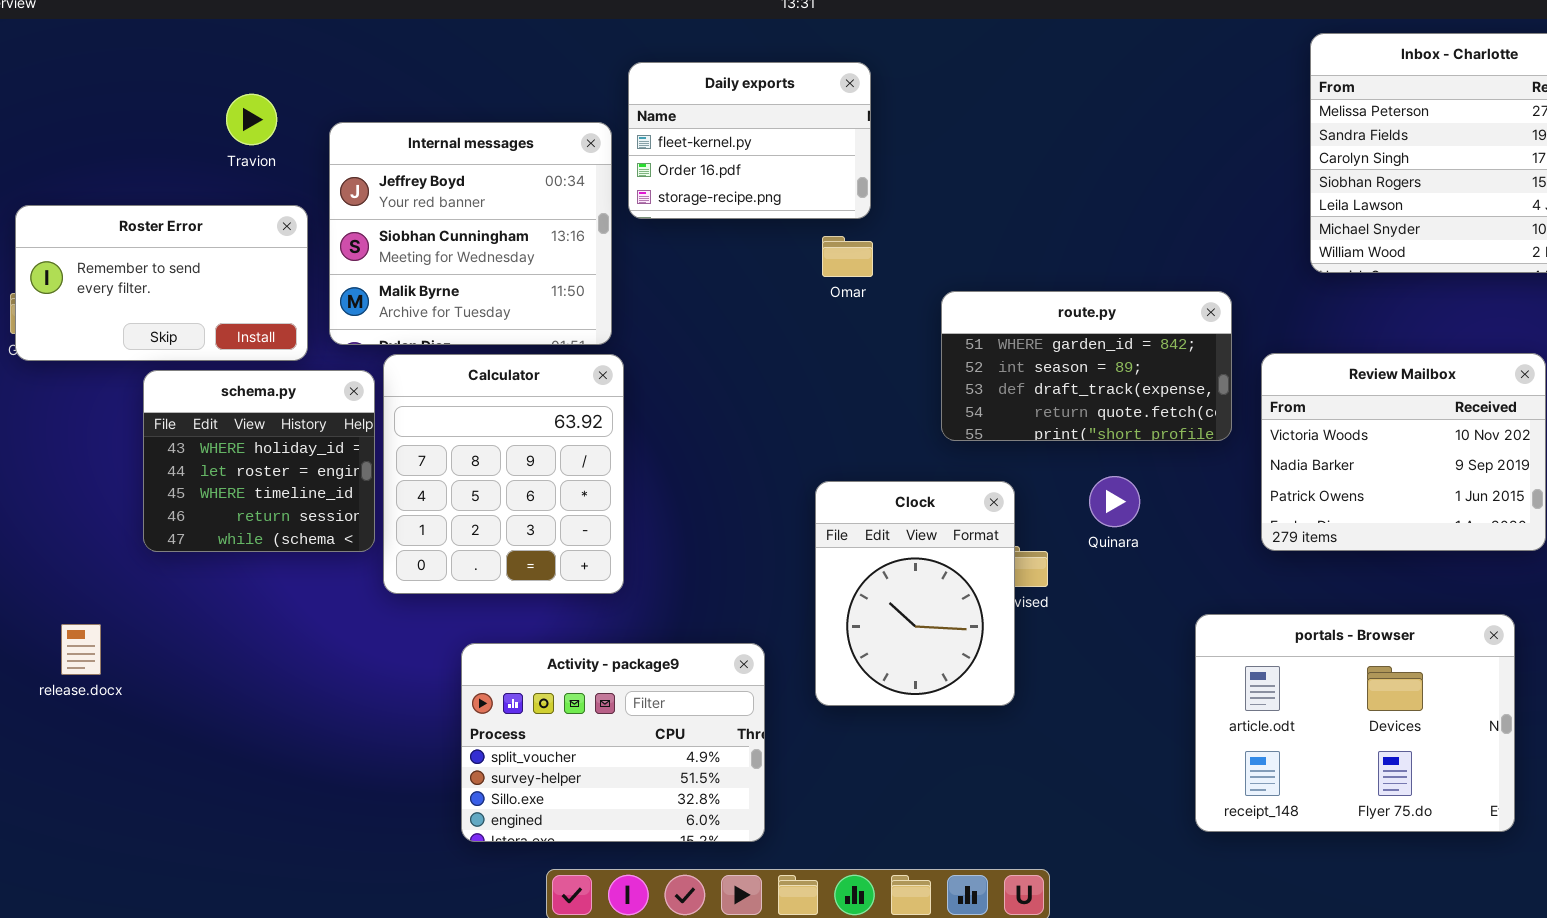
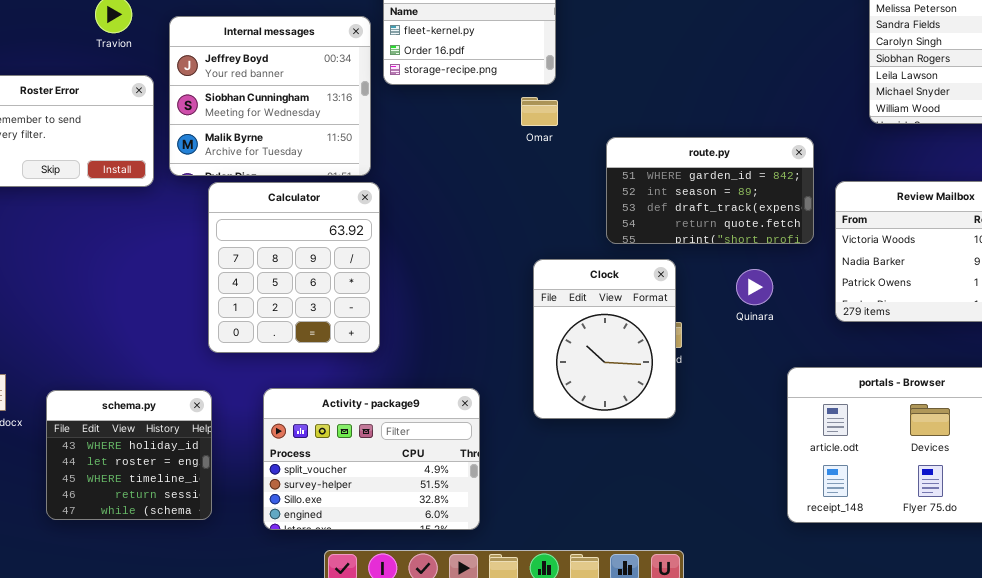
schema.py: [143,370,375,552] -> [46,390,212,520], moved
Quinara: [1089,476,1140,527] -> [736,269,773,305], moved
Clock: [815,481,1015,706] -> [533,259,676,419], moved

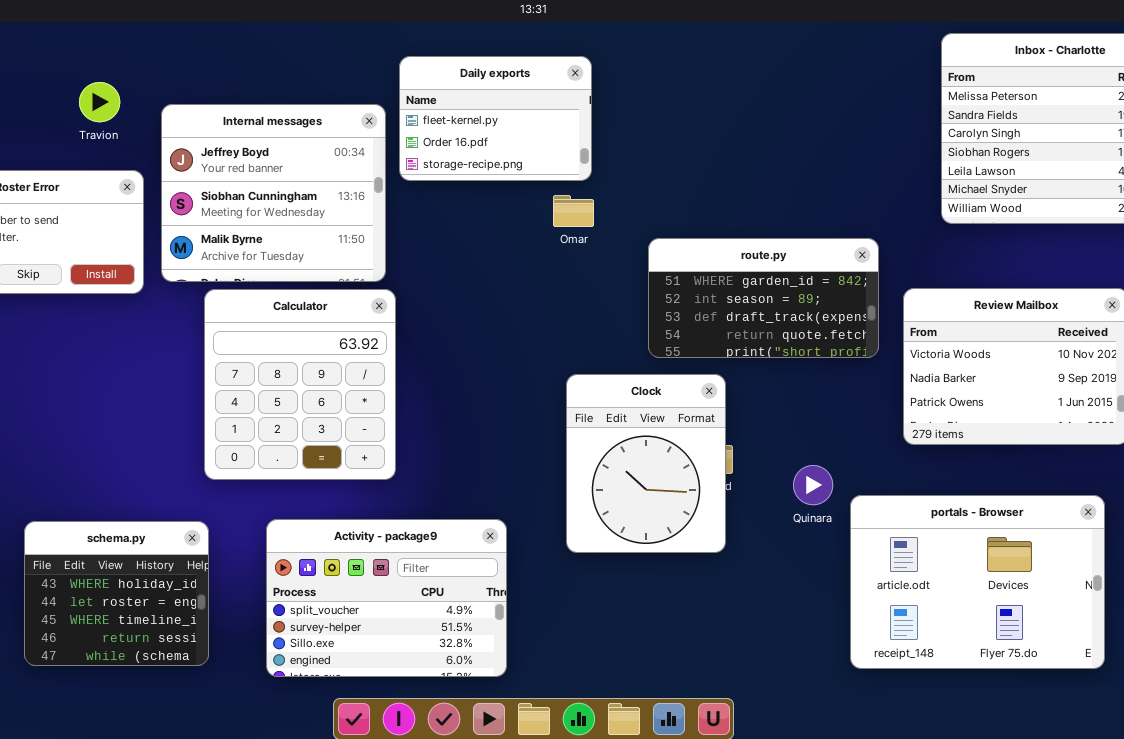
Quinara: [736,269,773,305] -> [793,465,833,505], moved

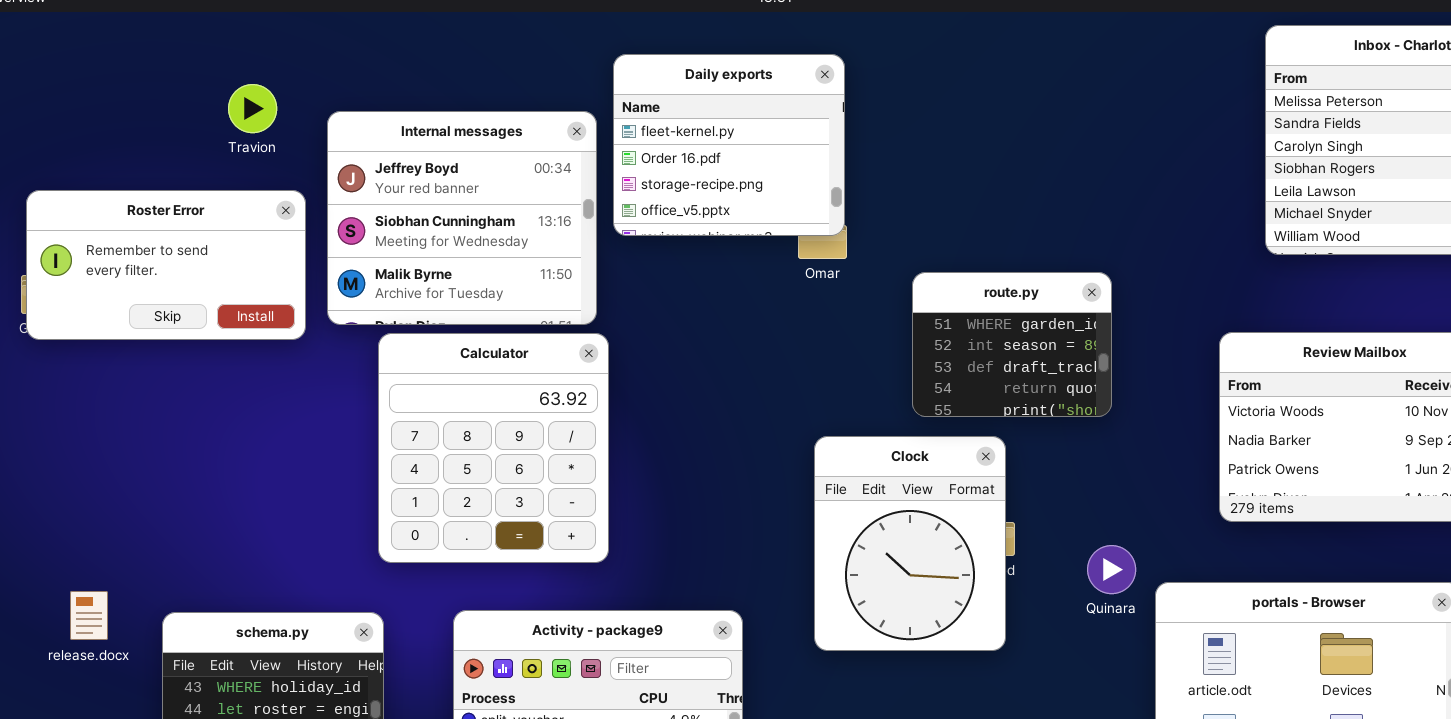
Daily exports: [399,56,592,181] -> [613,54,845,236], resized
route.py: [648,238,879,358] -> [912,272,1112,417], resized

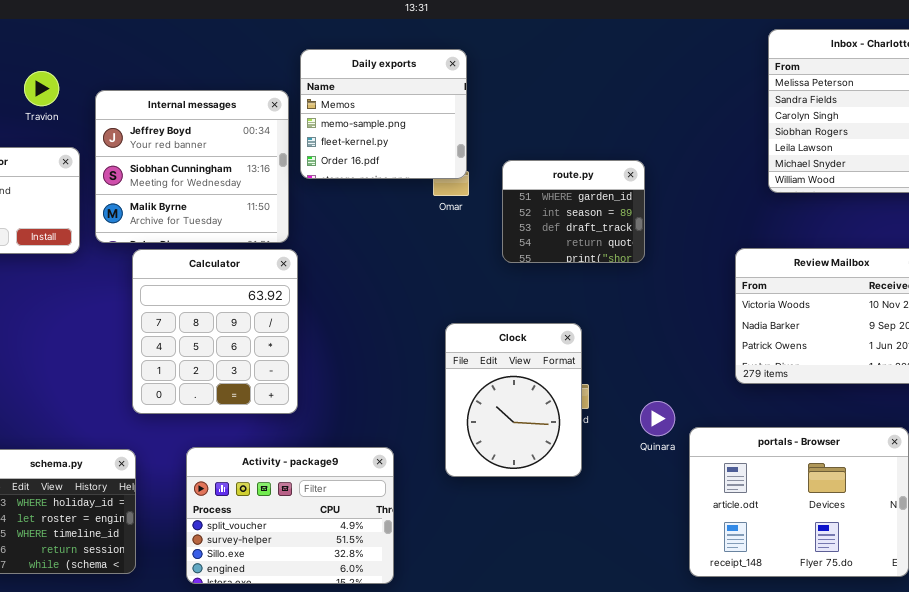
Daily exports: [613,54,845,236] -> [300,49,467,179], scrolled up 2 rows
route.py: [912,272,1112,417] -> [502,160,645,263], moved

